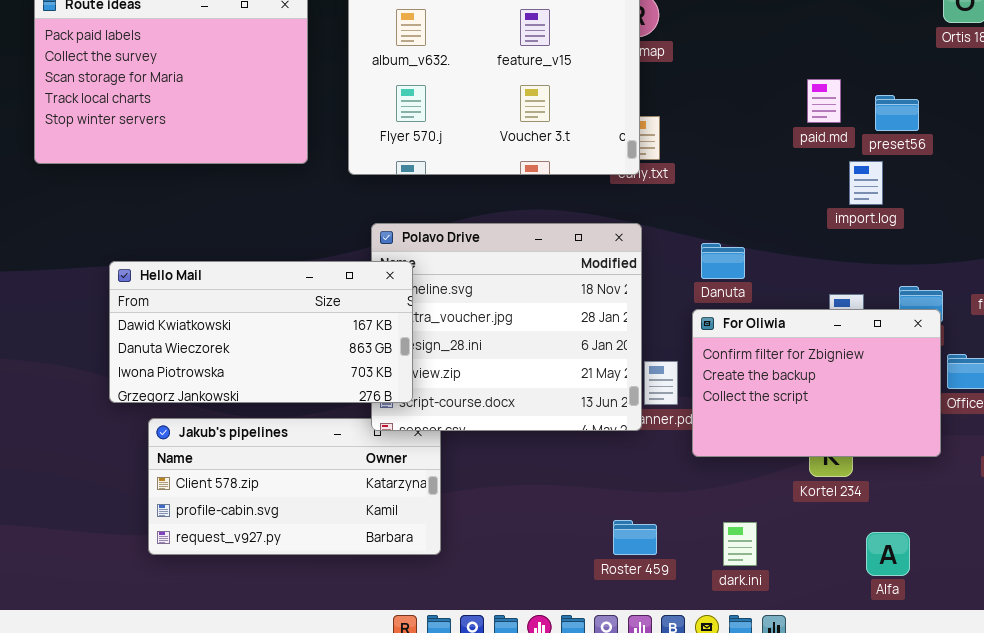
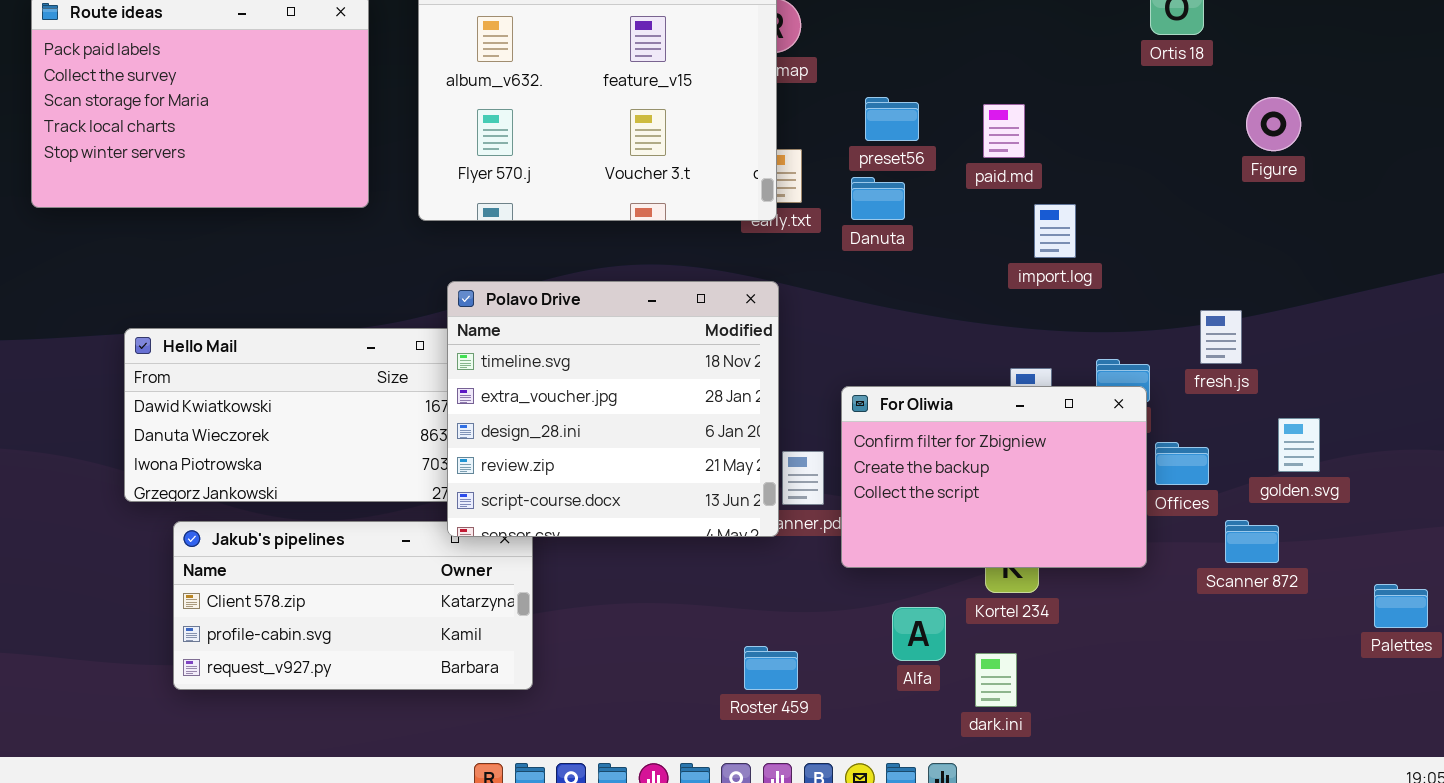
preset56: [875,95,919,131] -> [865,97,919,141], moved
Polavo Drive: [371,223,642,431] -> [447,281,779,537], raised
Danuta: [701,243,745,279] -> [851,177,905,220], moved
dark.ini: [723,522,757,566] -> [975,653,1017,707], moved
Alfa: [866,532,910,576] -> [892,607,946,661], moved

